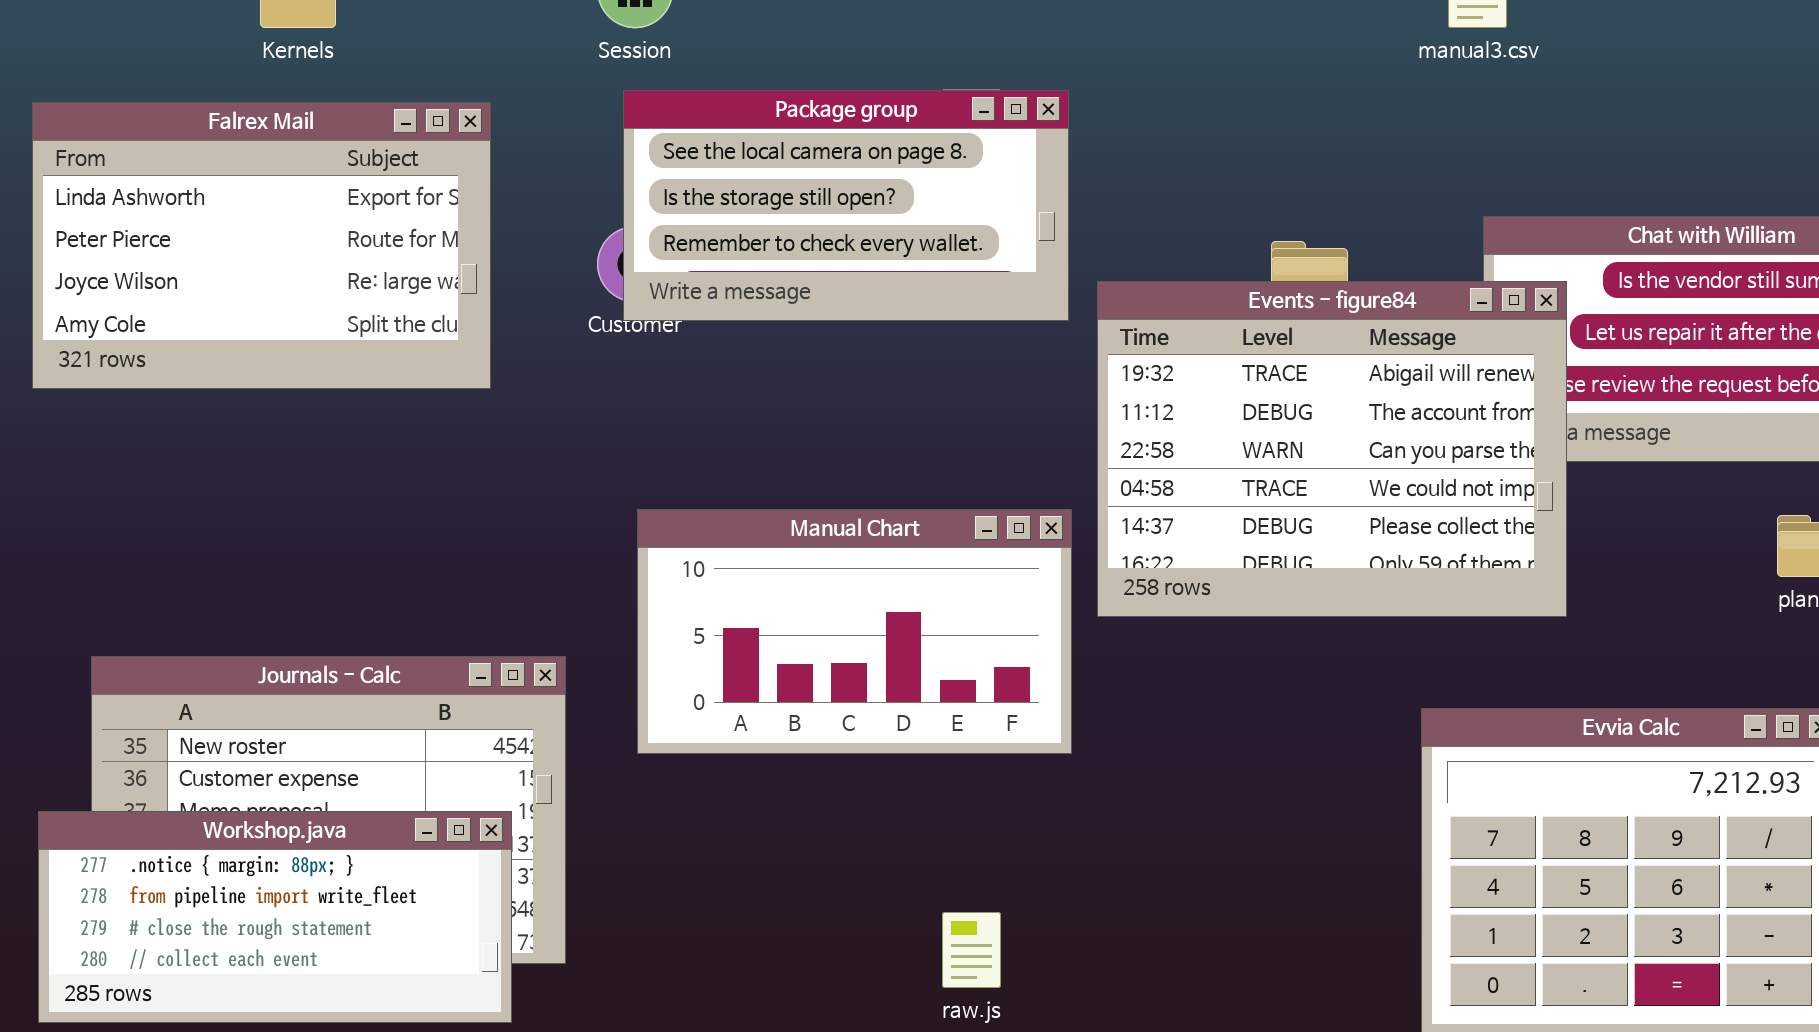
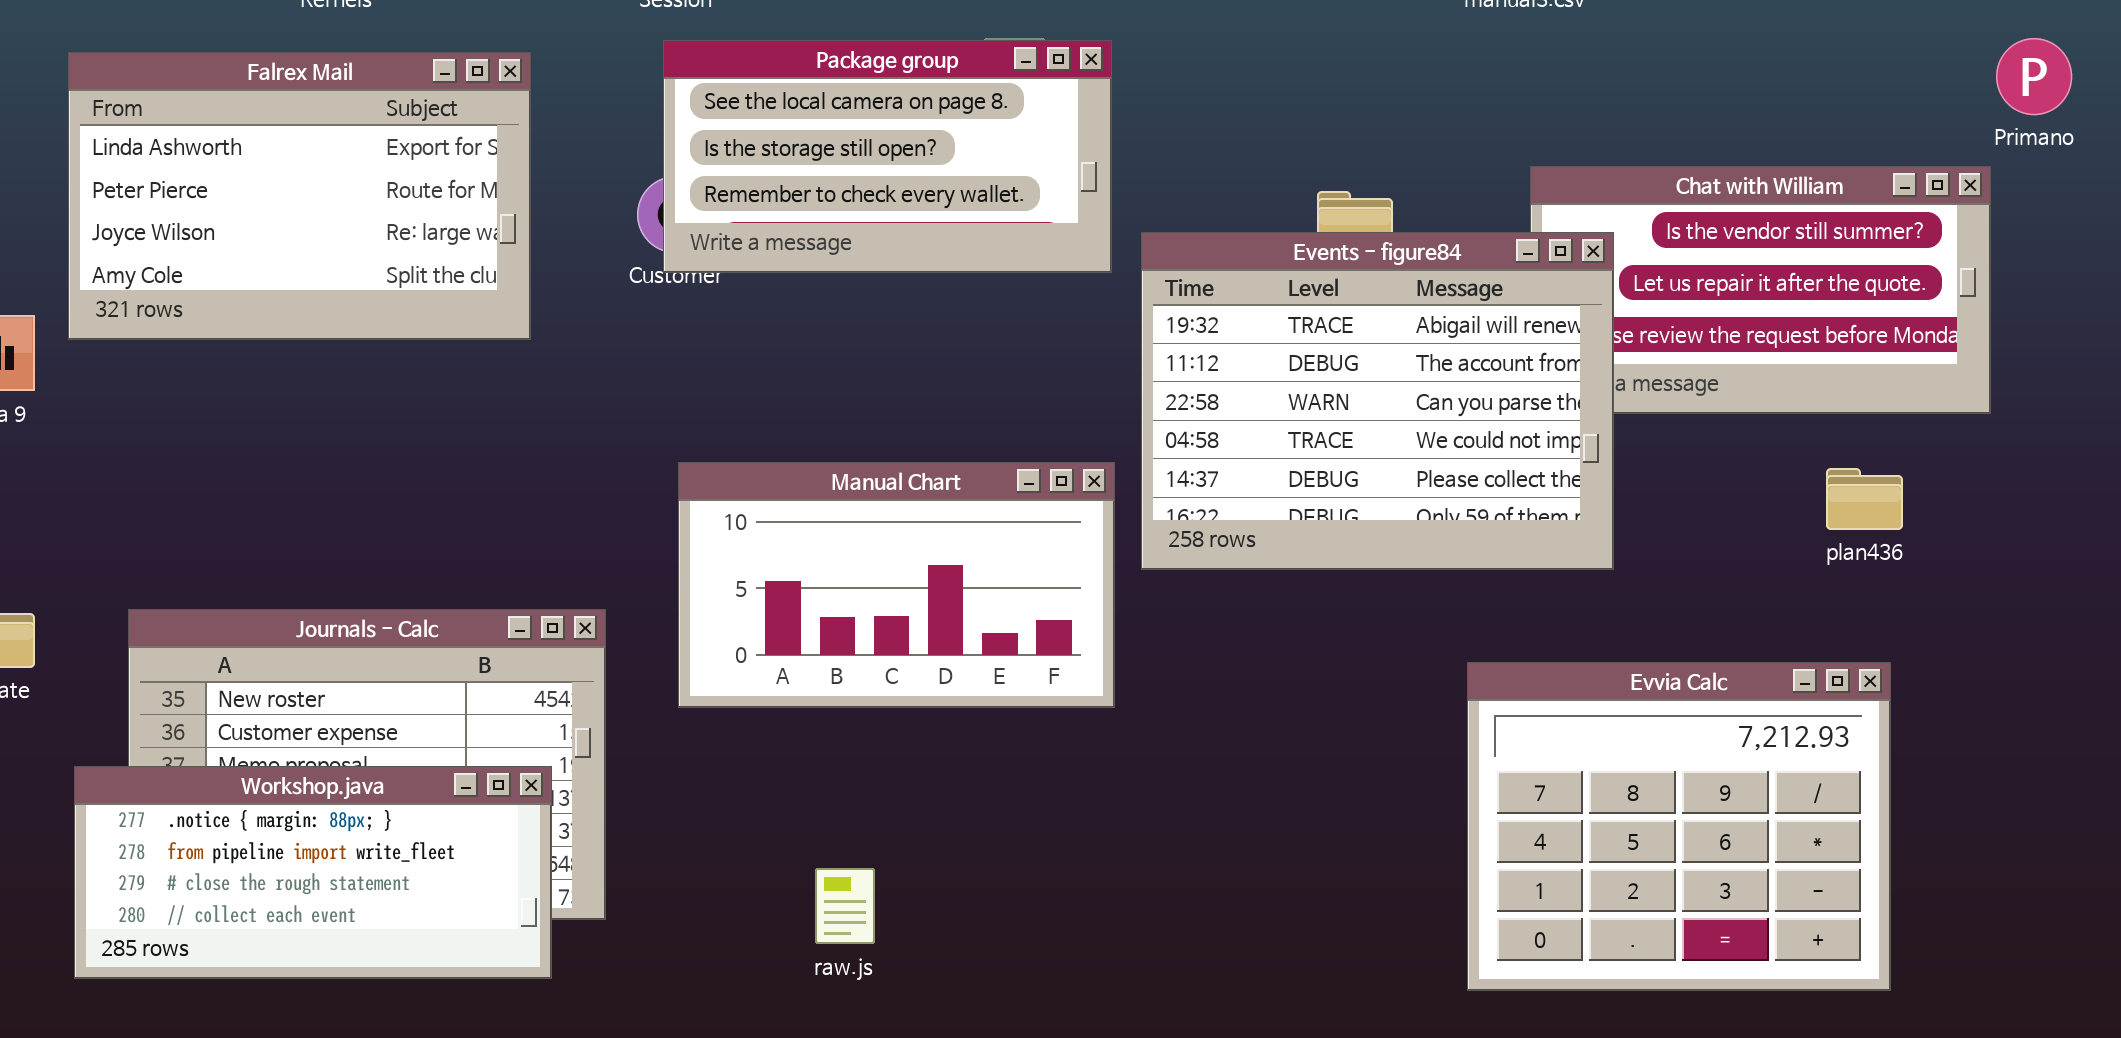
raw.js: [942,912,1001,988] -> [815,868,875,944], moved

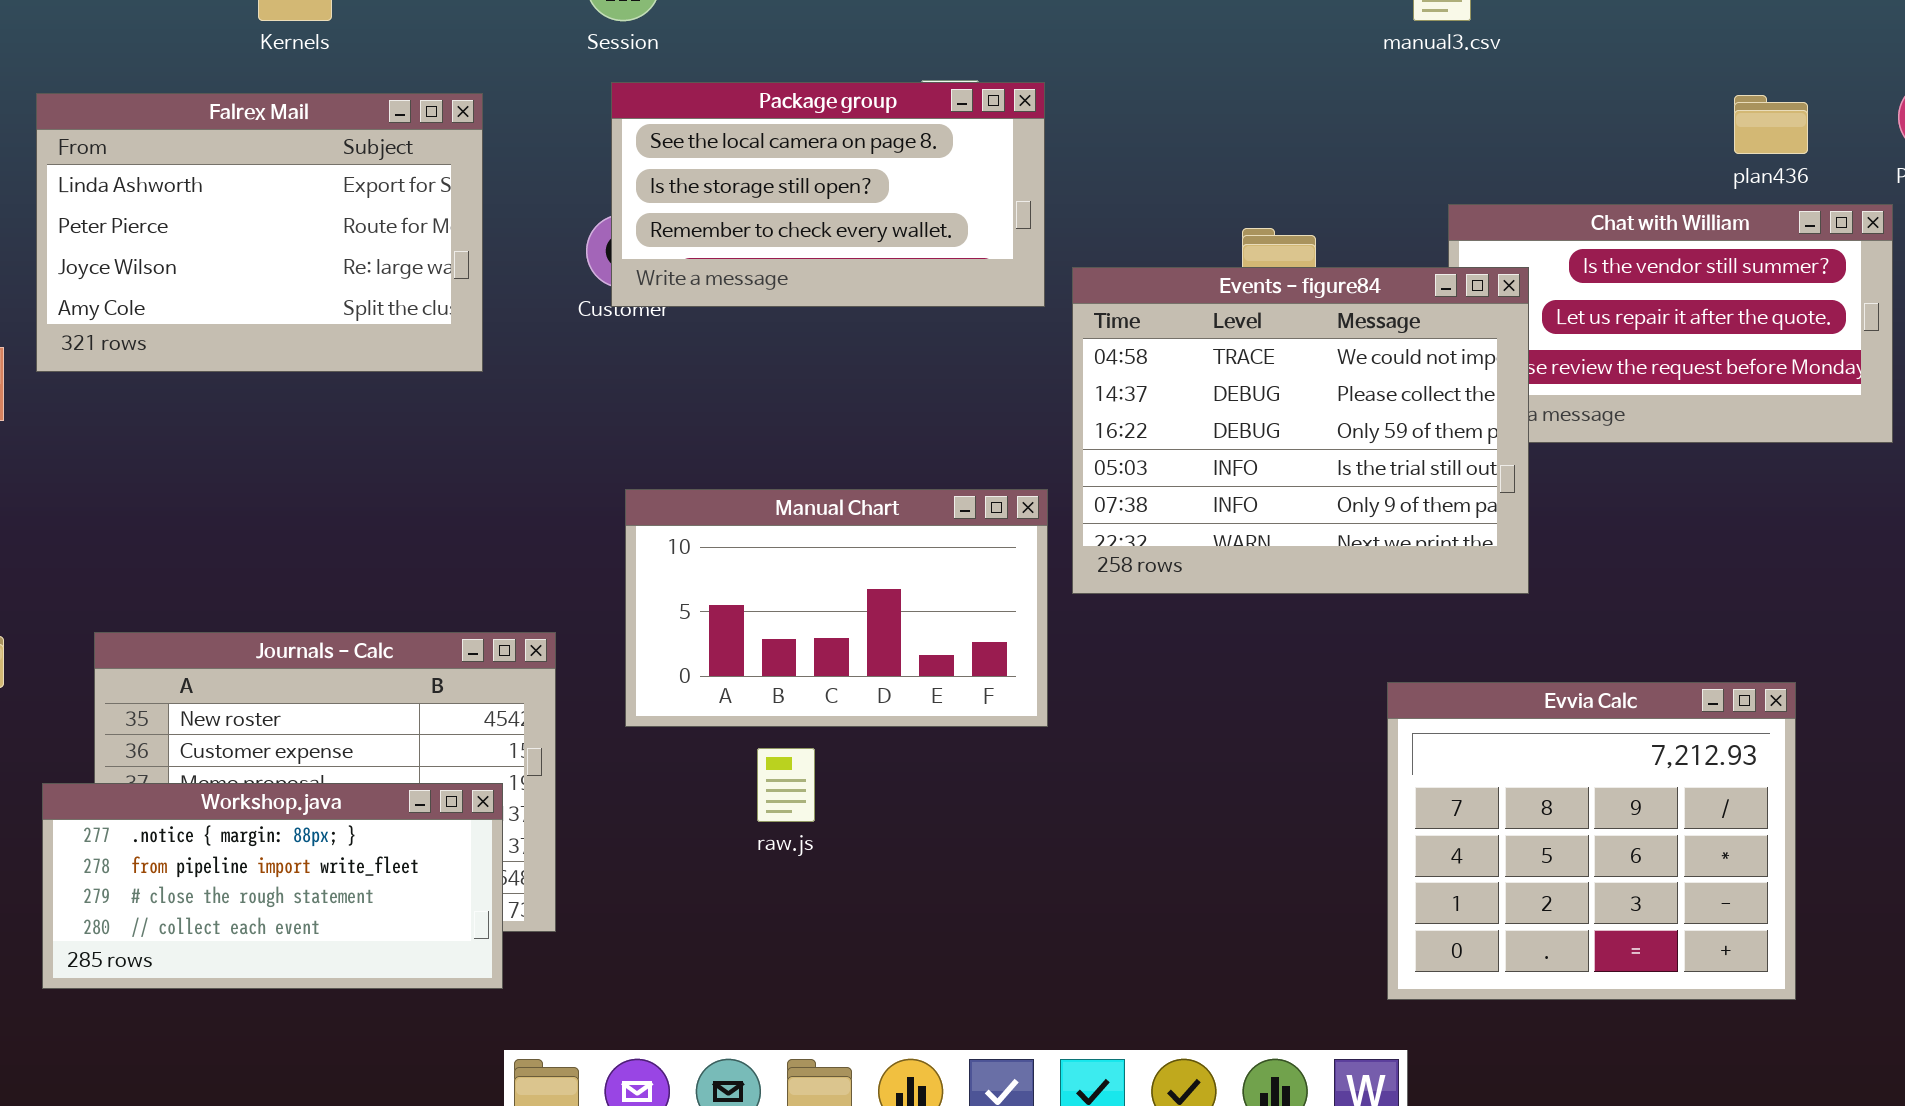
Events - figure84: [1141,232,1614,570] -> [1072,267,1529,594], scrolled down 3 rows
plan436: [1826,468,1903,530] -> [1734,95,1808,154], moved
raw.js: [815,868,875,944] -> [757,748,815,822], moved

